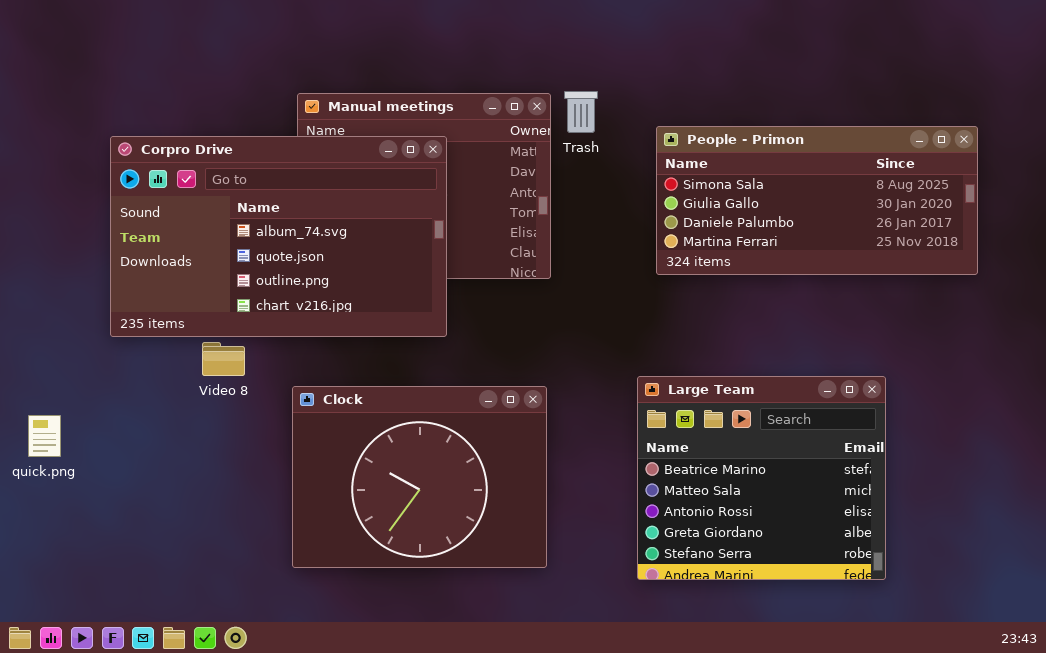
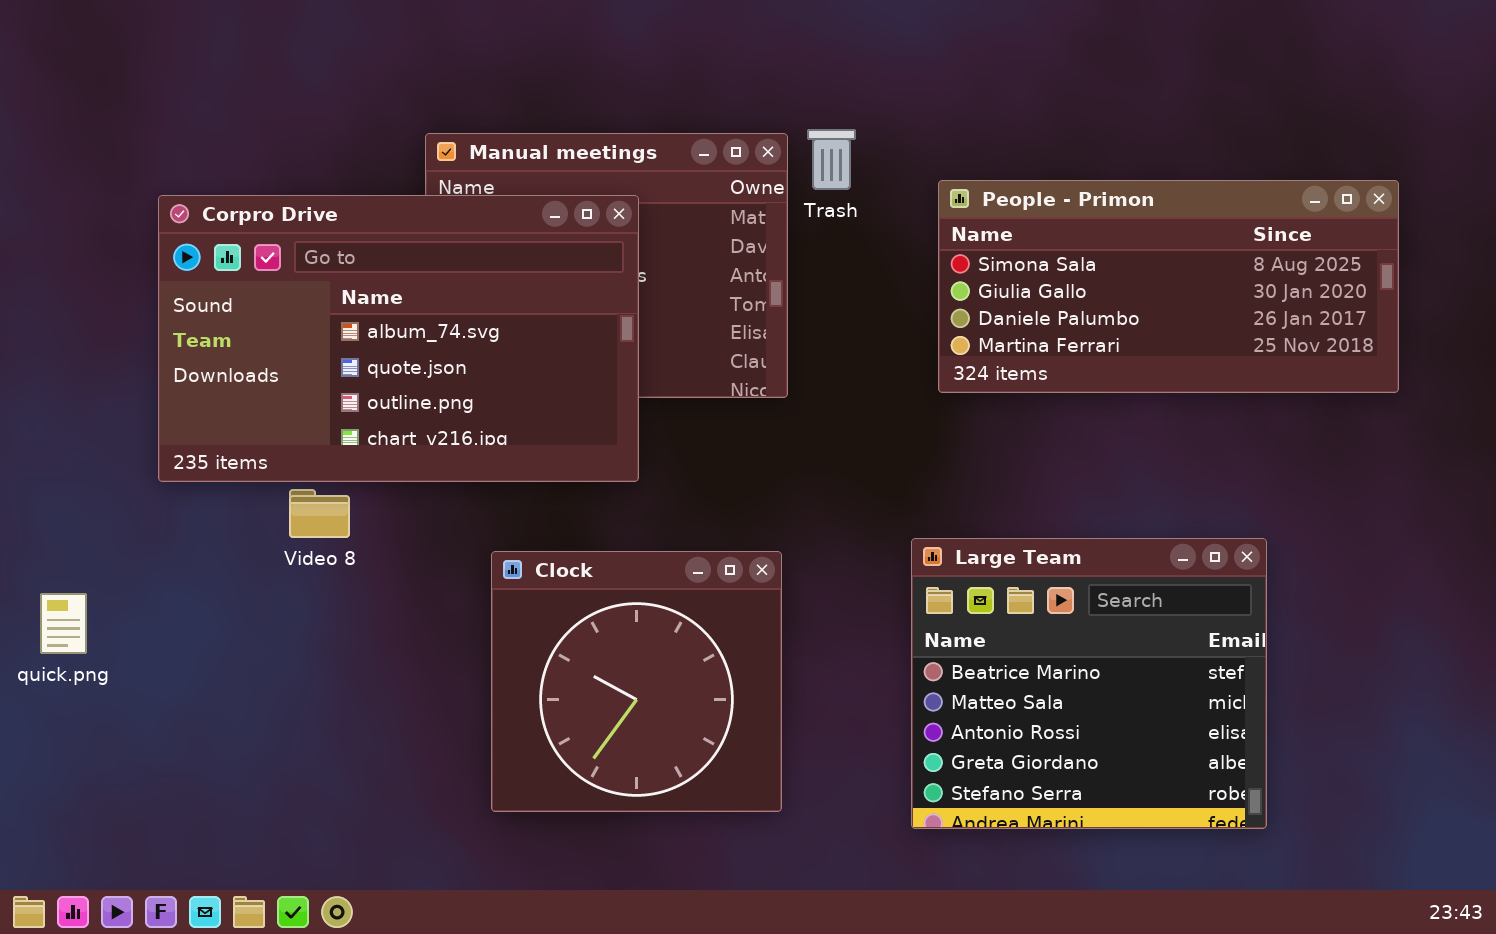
Clock: [292,386,547,568] -> [491,551,782,812], resized

